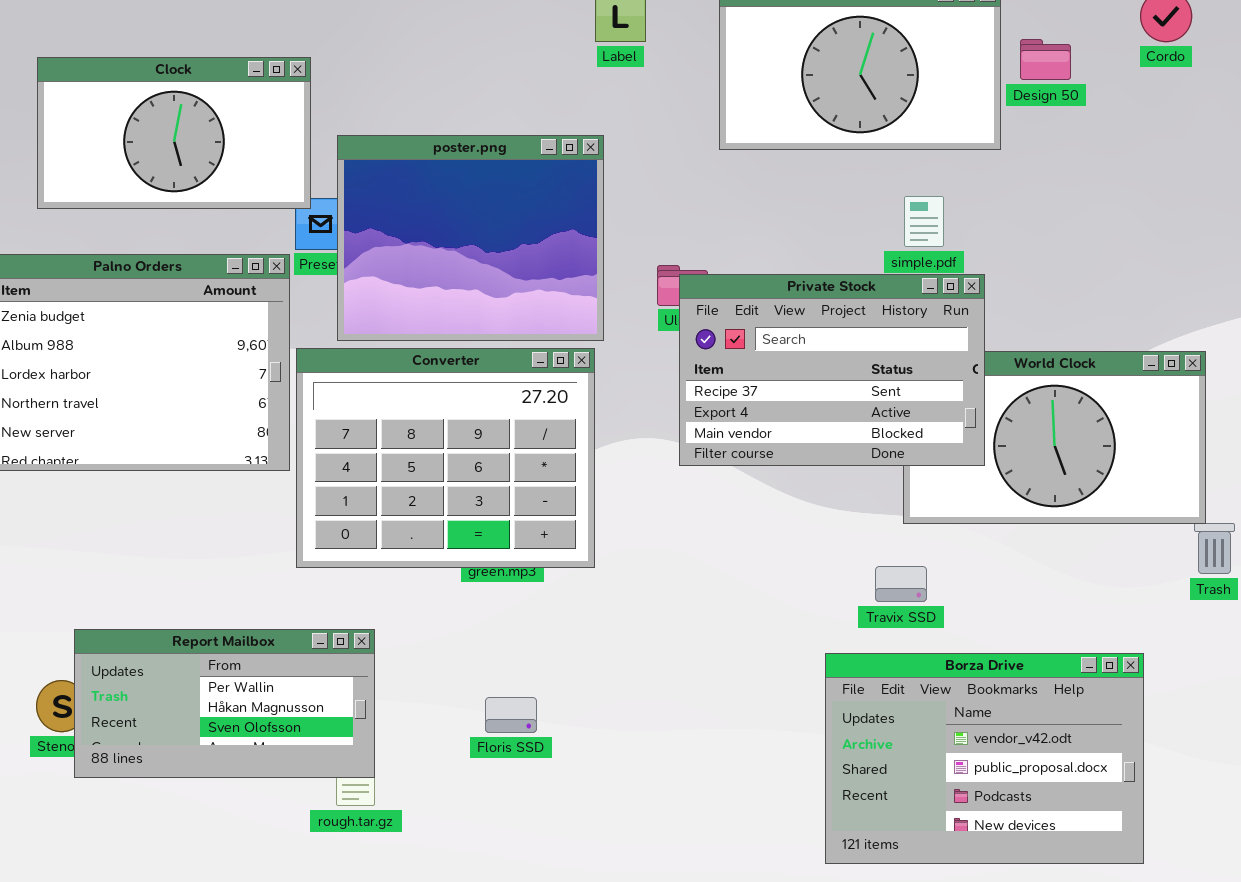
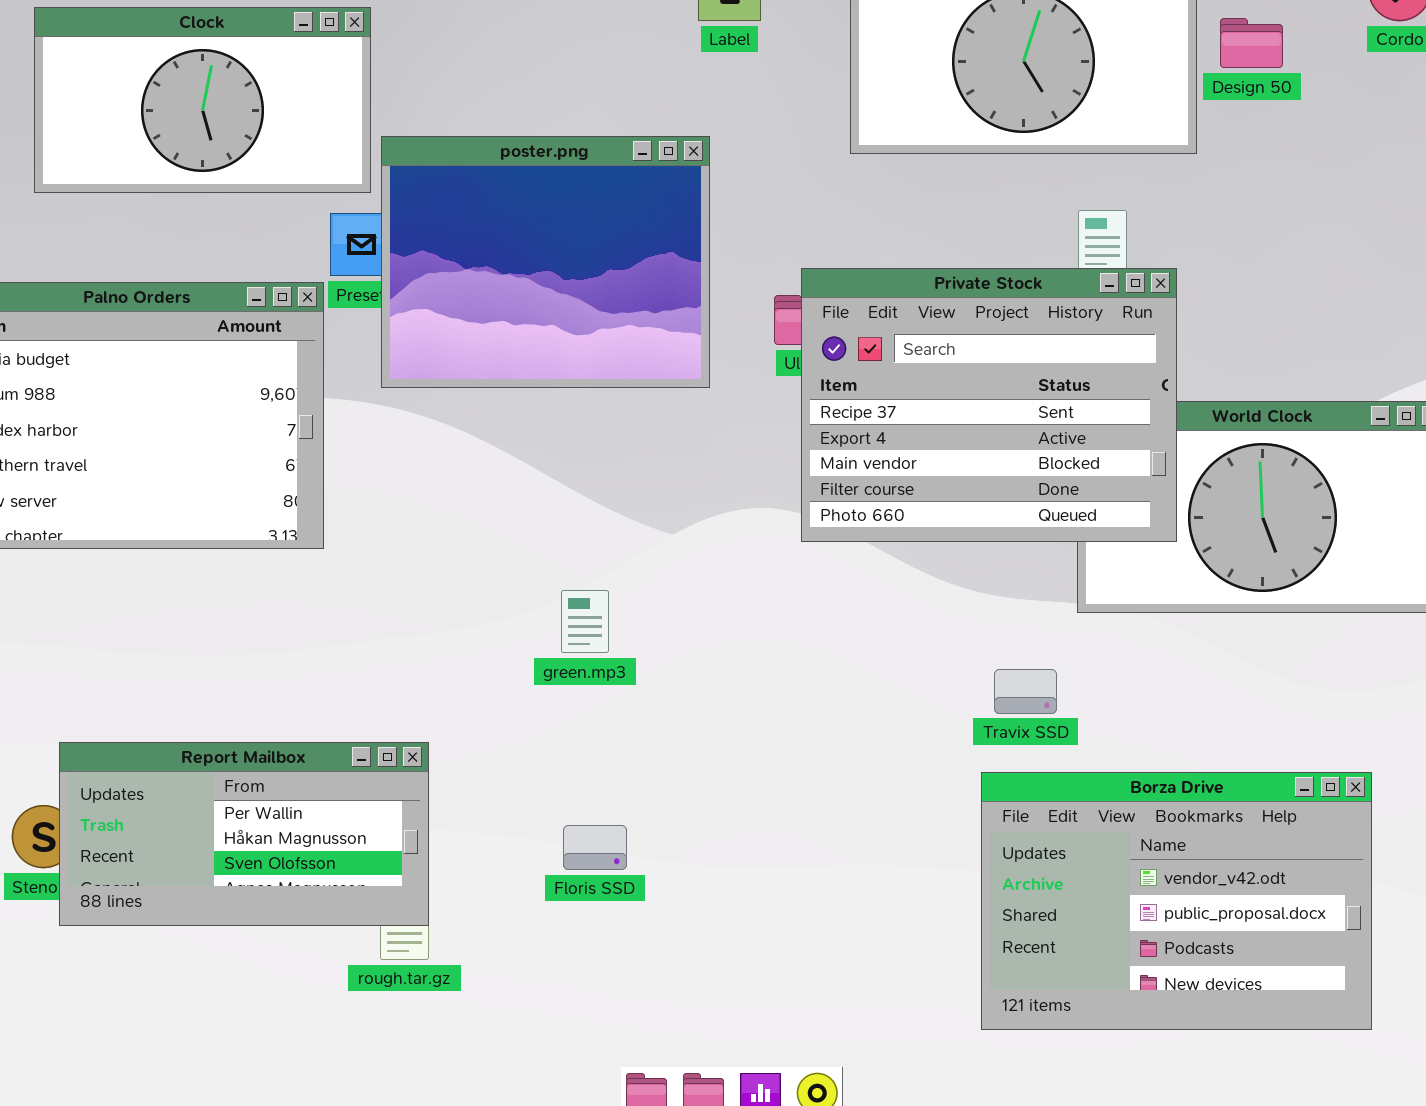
Clock: [37,57,311,209] -> [34,7,371,193], moved
Private Stock: [679,274,985,466] -> [801,268,1177,542], resized
Converter: [296,348,595,568] -> none, closed
Travix SSD: [875,566,927,602] -> [994,669,1057,714], moved

